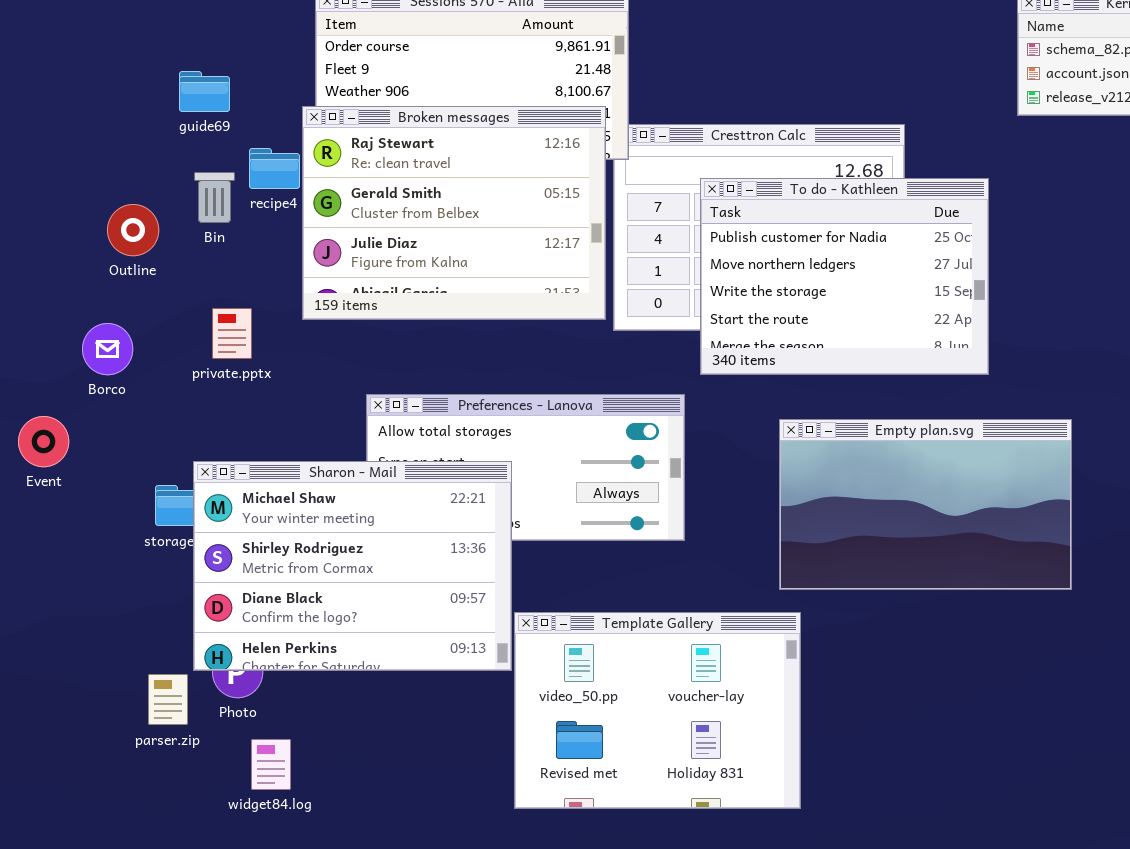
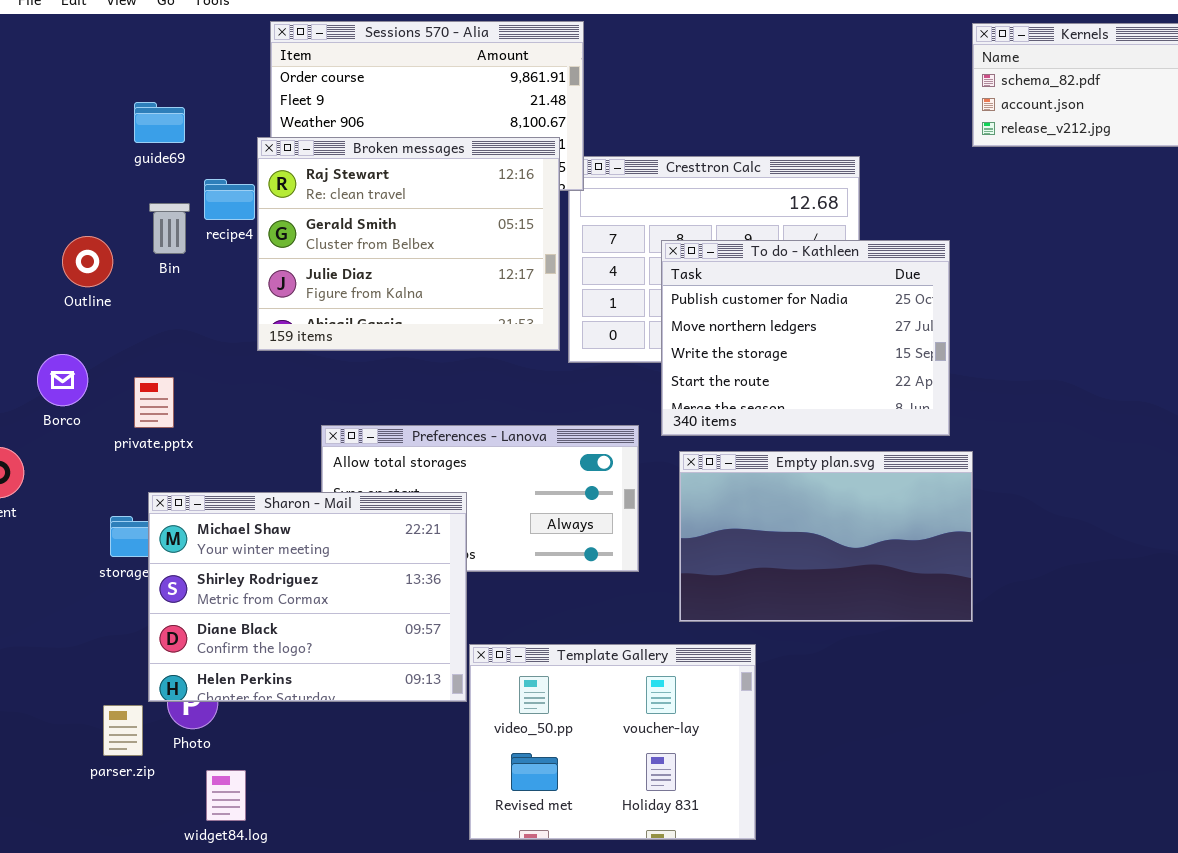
To do - Kathleen: [700,178,989,375] -> [661,240,950,436], moved
private.pptx: [212,308,252,359] -> [134,377,174,428], moved
Empty plan.svg: [779,419,1072,590] -> [679,451,973,622], moved

